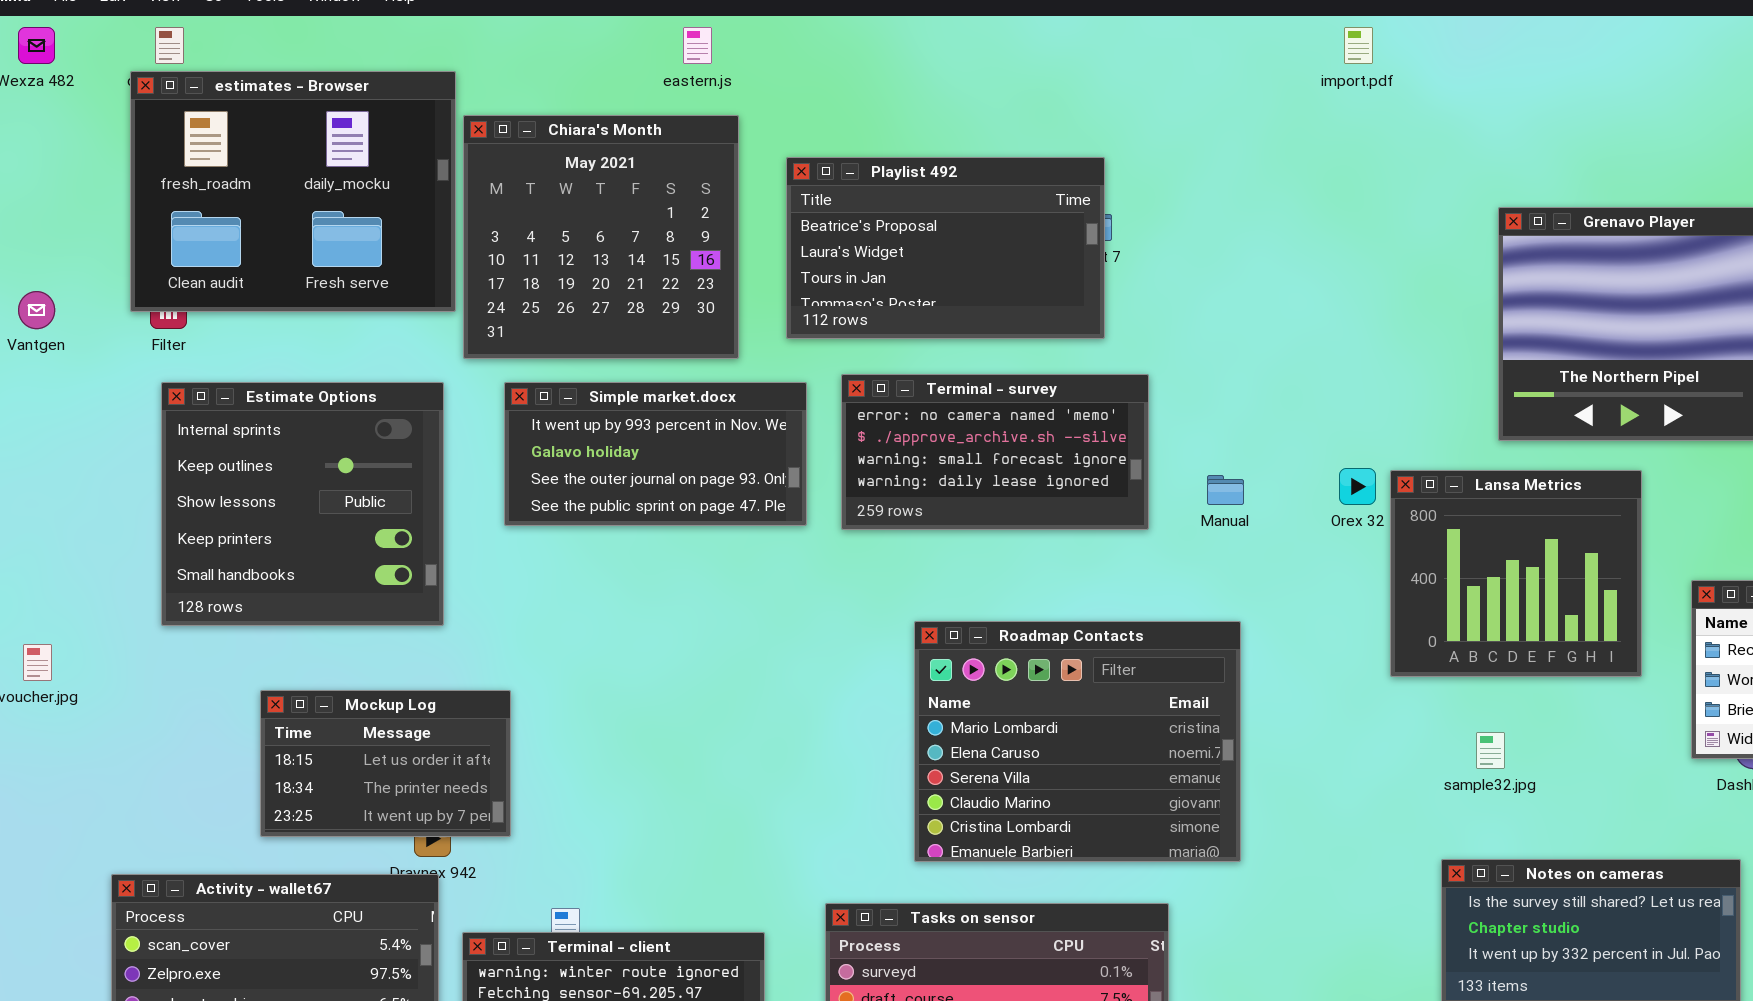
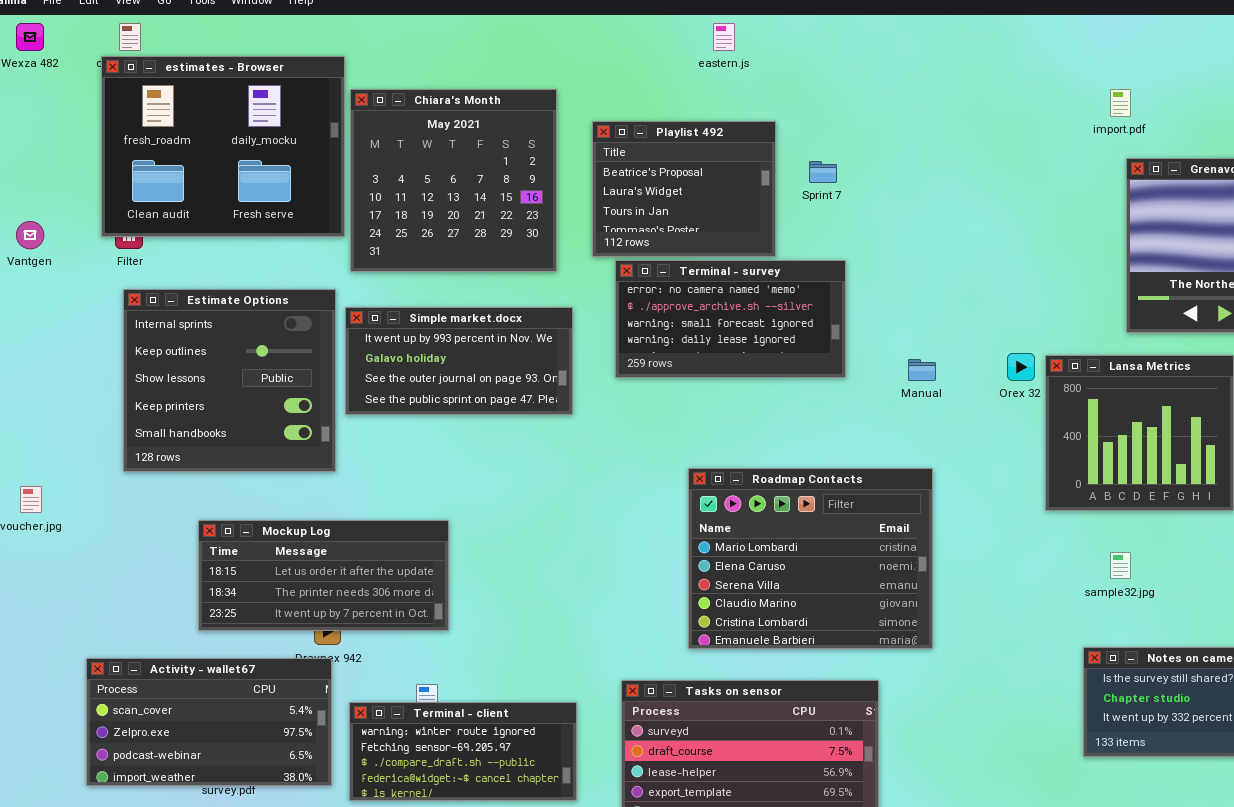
eastern.js: [683,27,712,64] -> [713,23,735,51], moved
import.pdf: [1344,27,1373,64] -> [1110,89,1131,117], moved
Playlist 492: [786,157,1105,339] -> [592,121,776,257], resized
Terminal - survey: [841,374,1149,530] -> [615,260,846,378], moved
Simple market.docx: [504,382,807,526] -> [345,307,573,415], moved
Mockup Log: [260,690,511,837] -> [198,520,449,631], resized

